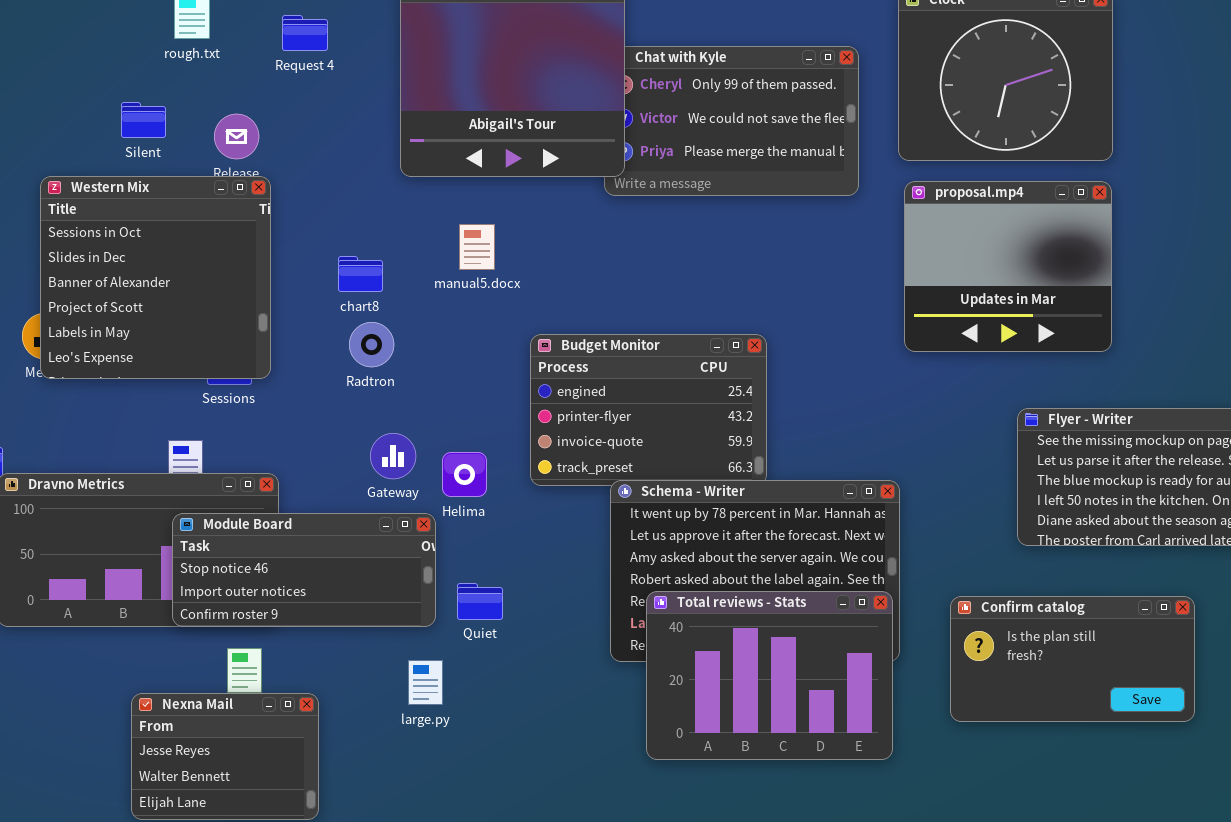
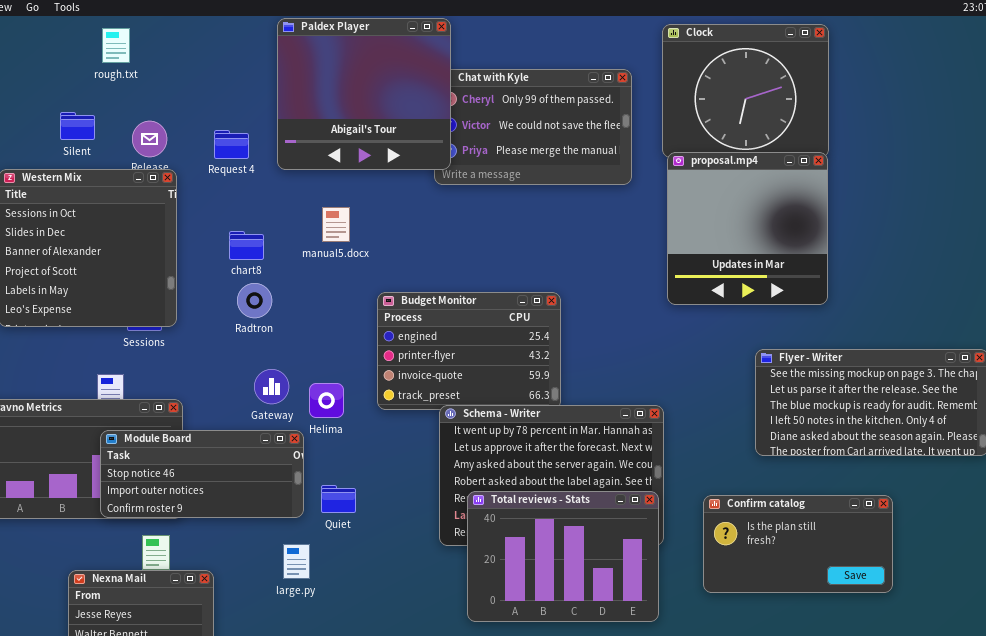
Request 4: [282,15,328,51] -> [214,130,249,159], moved
proposal.mp4: [904,181,1112,352] -> [667,152,828,305], resized

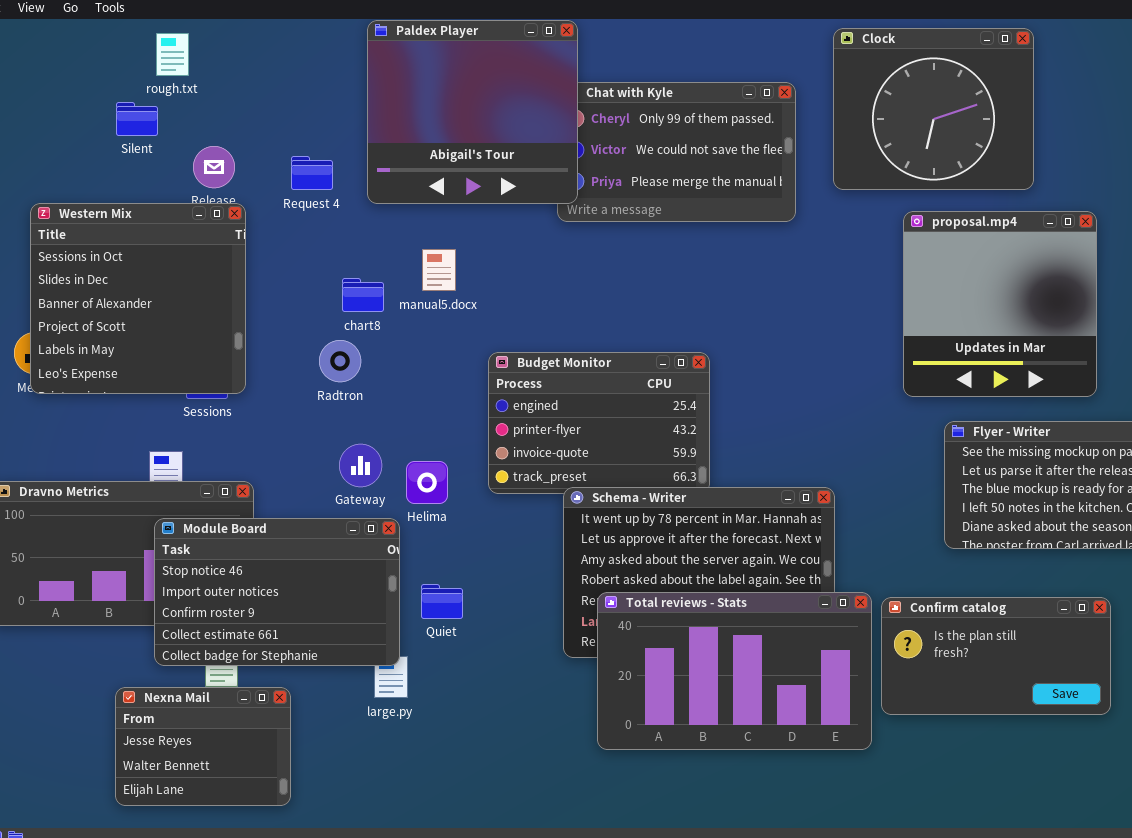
Silent: [60,112,95,140] -> [116,102,158,136], moved
proposal.mp4: [667,152,828,305] -> [903,211,1097,397], moved
chart8: [229,231,264,260] -> [342,278,384,312], moved
Module Board: [100,430,304,518] -> [154,518,400,666], resized
Total reviews - Stats: [467,491,659,622] -> [597,592,872,750], resized

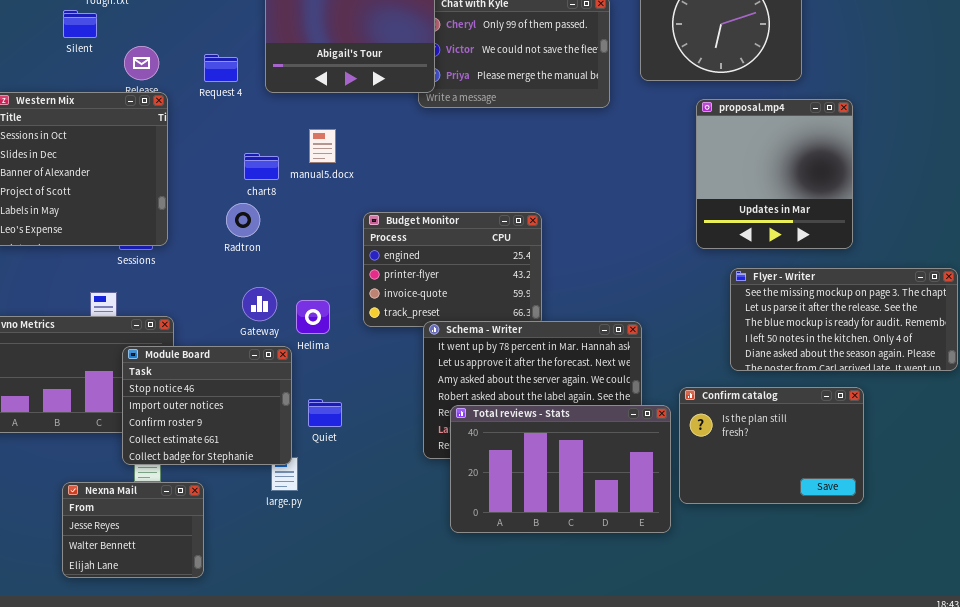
Module Board: [154,518,400,666] -> [122,346,292,465], resized
Confirm catalog: [881,597,1111,715] -> [679,387,864,504], resized

